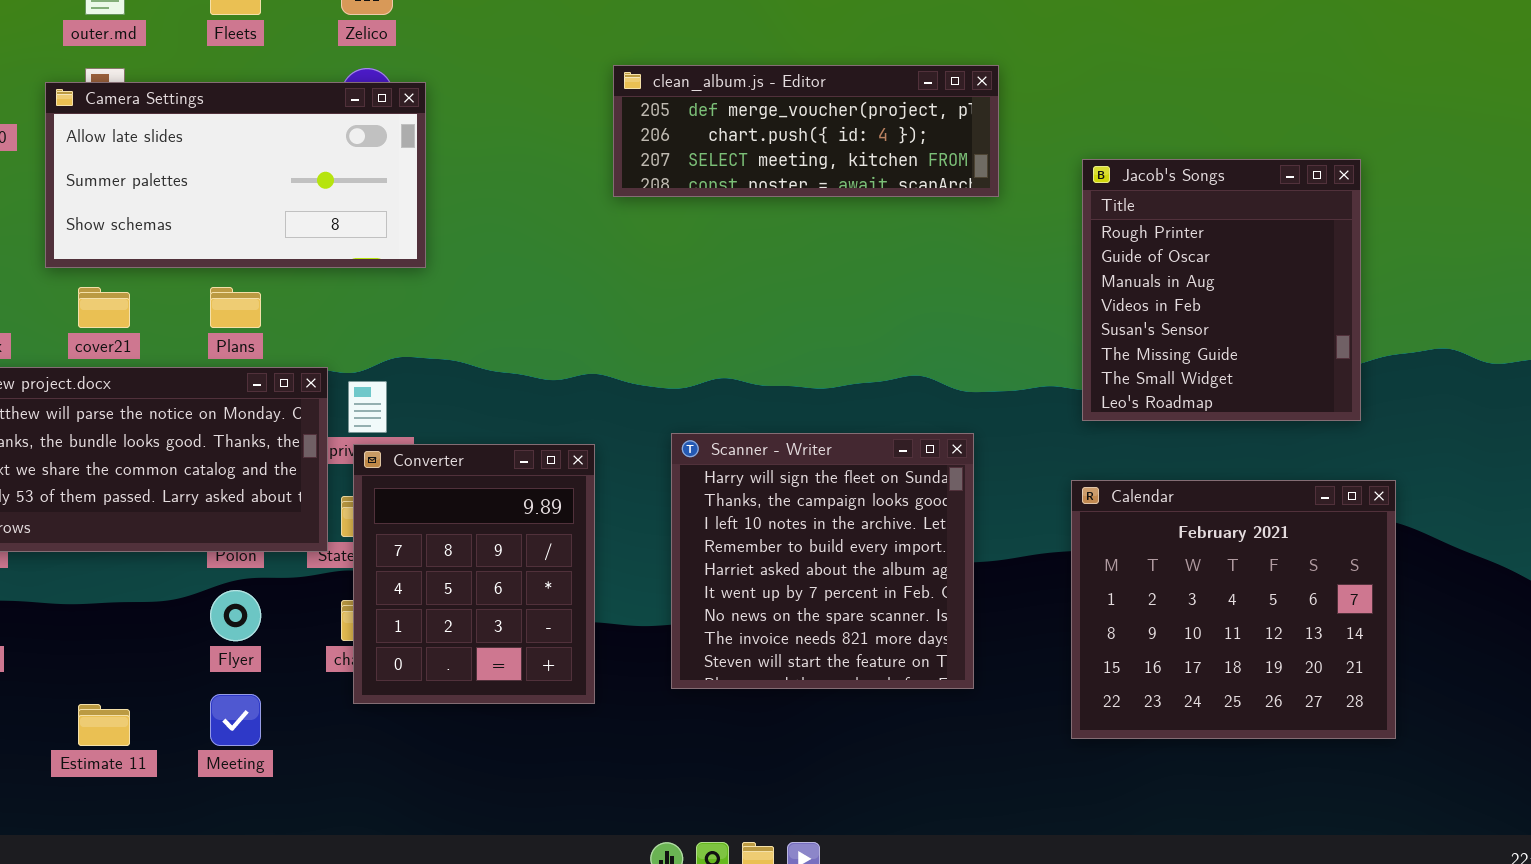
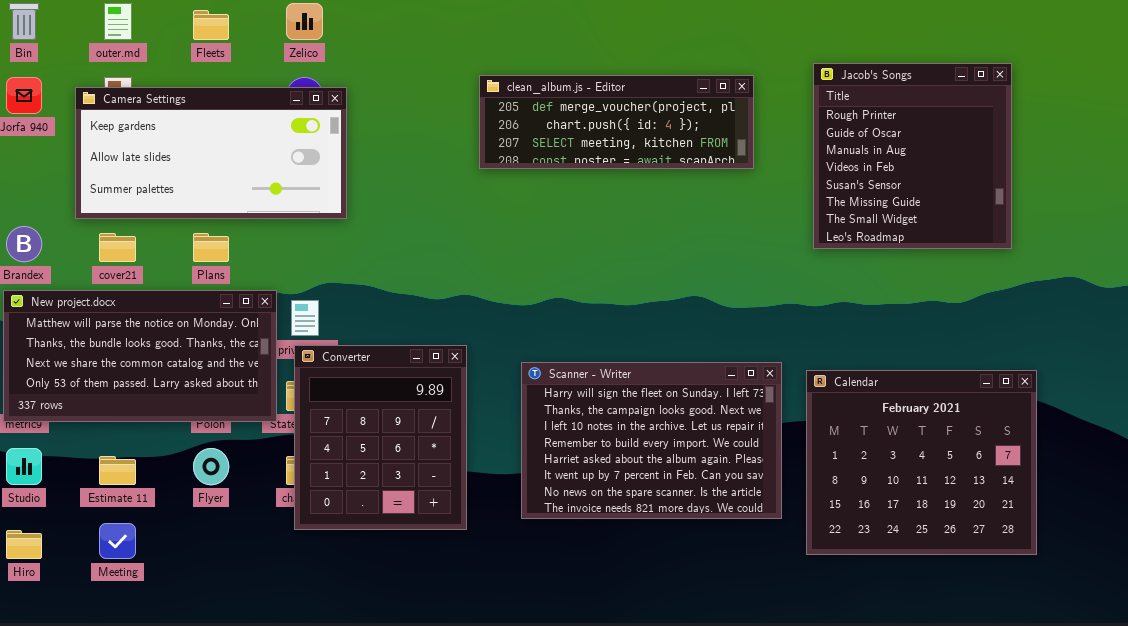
Camera Settings: [45,82,426,268] -> [75,87,347,219], scrolled up 1 row
Jacob's Songs: [1082,159,1361,421] -> [813,63,1012,249], moved
Scanner - Writer: [671,433,974,689] -> [521,362,782,519], resized
Meeting: [210,694,261,746] -> [99,523,136,559], moved
Estimate 11: [78,704,130,746] -> [99,456,136,485], moved

